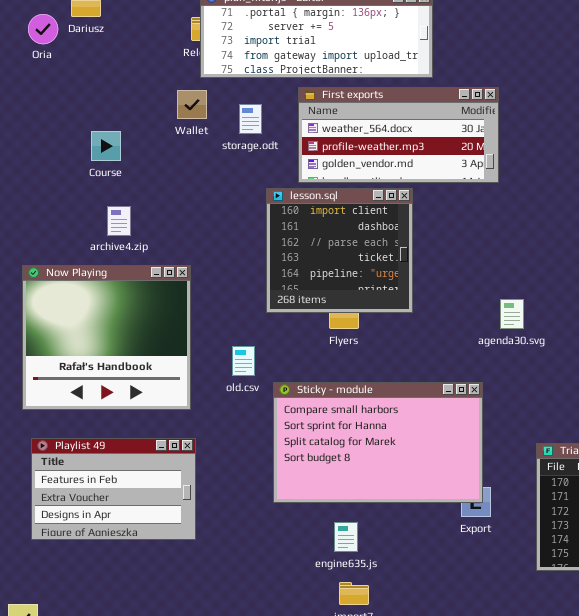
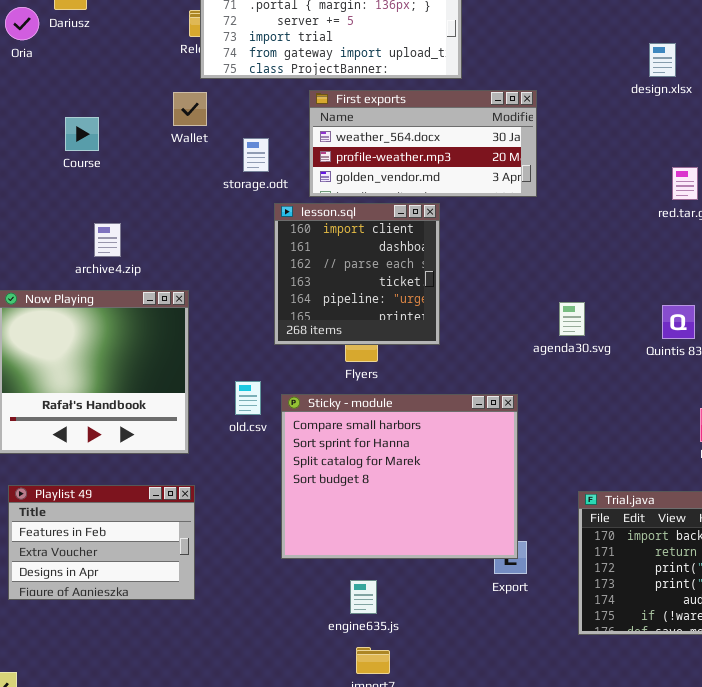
storage.odt: [239,104,262,134] -> [243,138,269,172], moved
Course: [91,131,121,161] -> [65,117,99,151], moved
agenda30.svg: [500,299,524,329] -> [559,302,585,336], moved
Sticky - module: [273,382,483,503] -> [281,394,518,559], resized

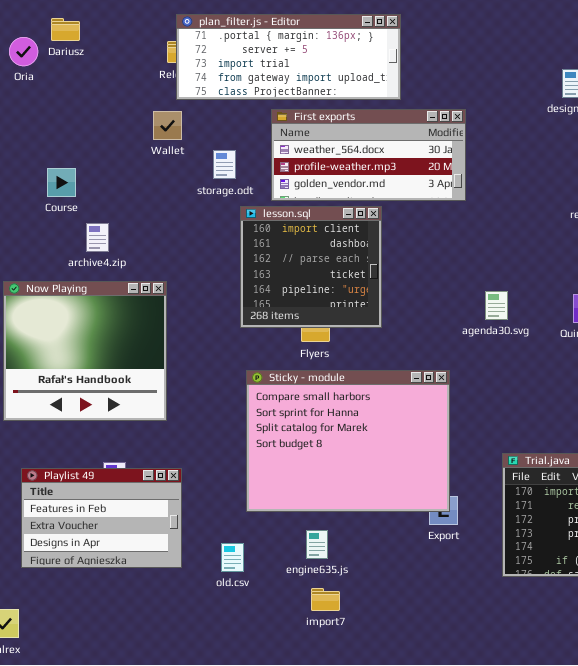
Course: [65,117,99,151] -> [47,168,76,197], moved
old.csv: [235,381,261,415] -> [221,543,244,572], moved
Playlist 49: [8,485,195,600] -> [21,468,182,568], moved

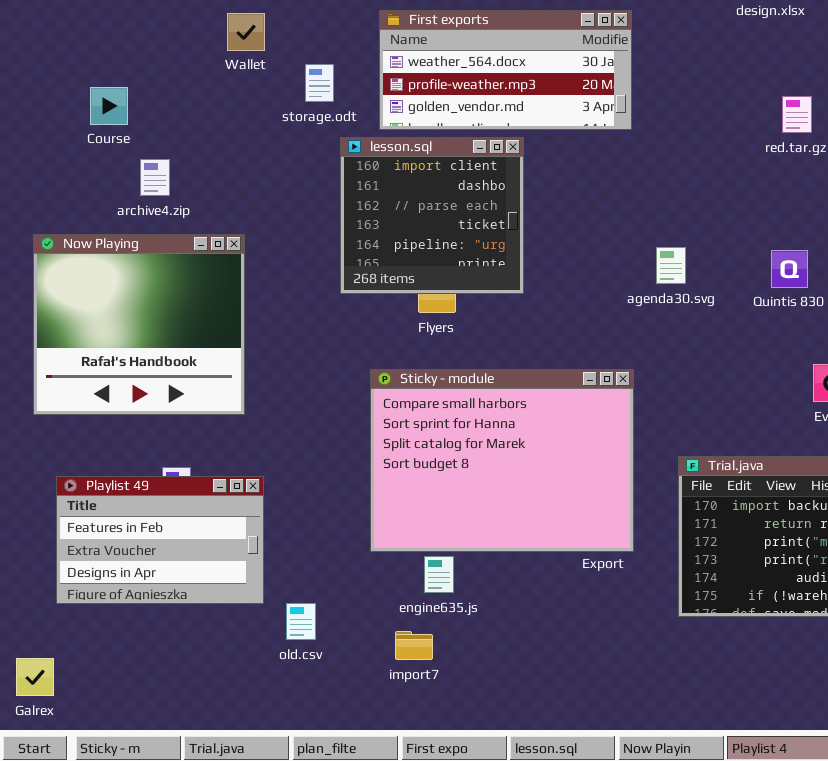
Sticky - module: [246,370,450,512] -> [370,369,634,552], moved
old.csv: [221,543,244,572] -> [286,603,316,640], moved
import7: [311,588,340,611] -> [395,631,433,660], moved

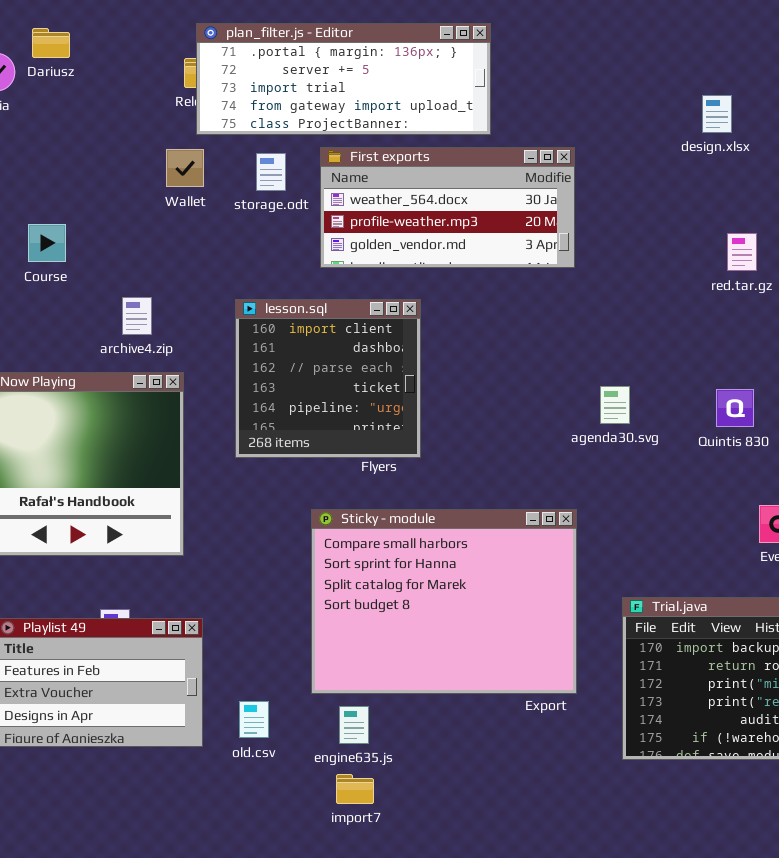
storage.odt: [305,64,334,102] -> [256,153,286,191], moved
lesson.sql: [340,137,524,294] -> [235,299,421,458], moved
archive4.zip: [140,159,170,196] -> [122,297,152,335], moved
engine635.js: [424,556,454,593] -> [339,706,369,744], moved
old.csv: [286,603,316,640] -> [239,701,269,738], moved

